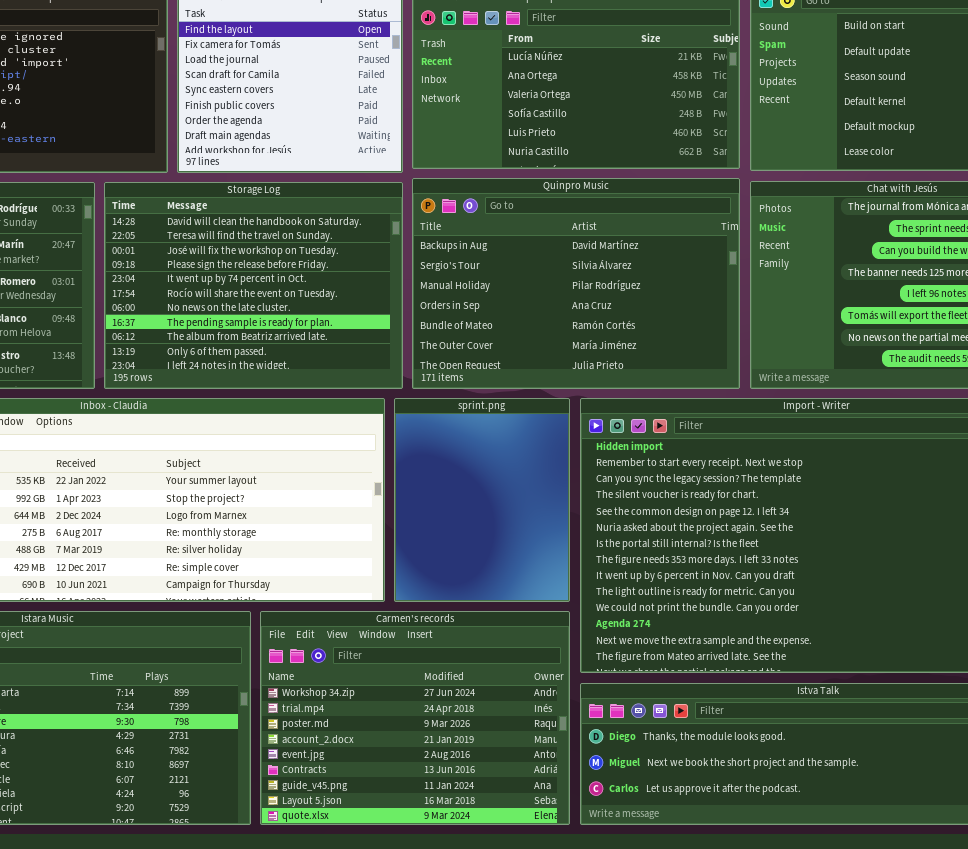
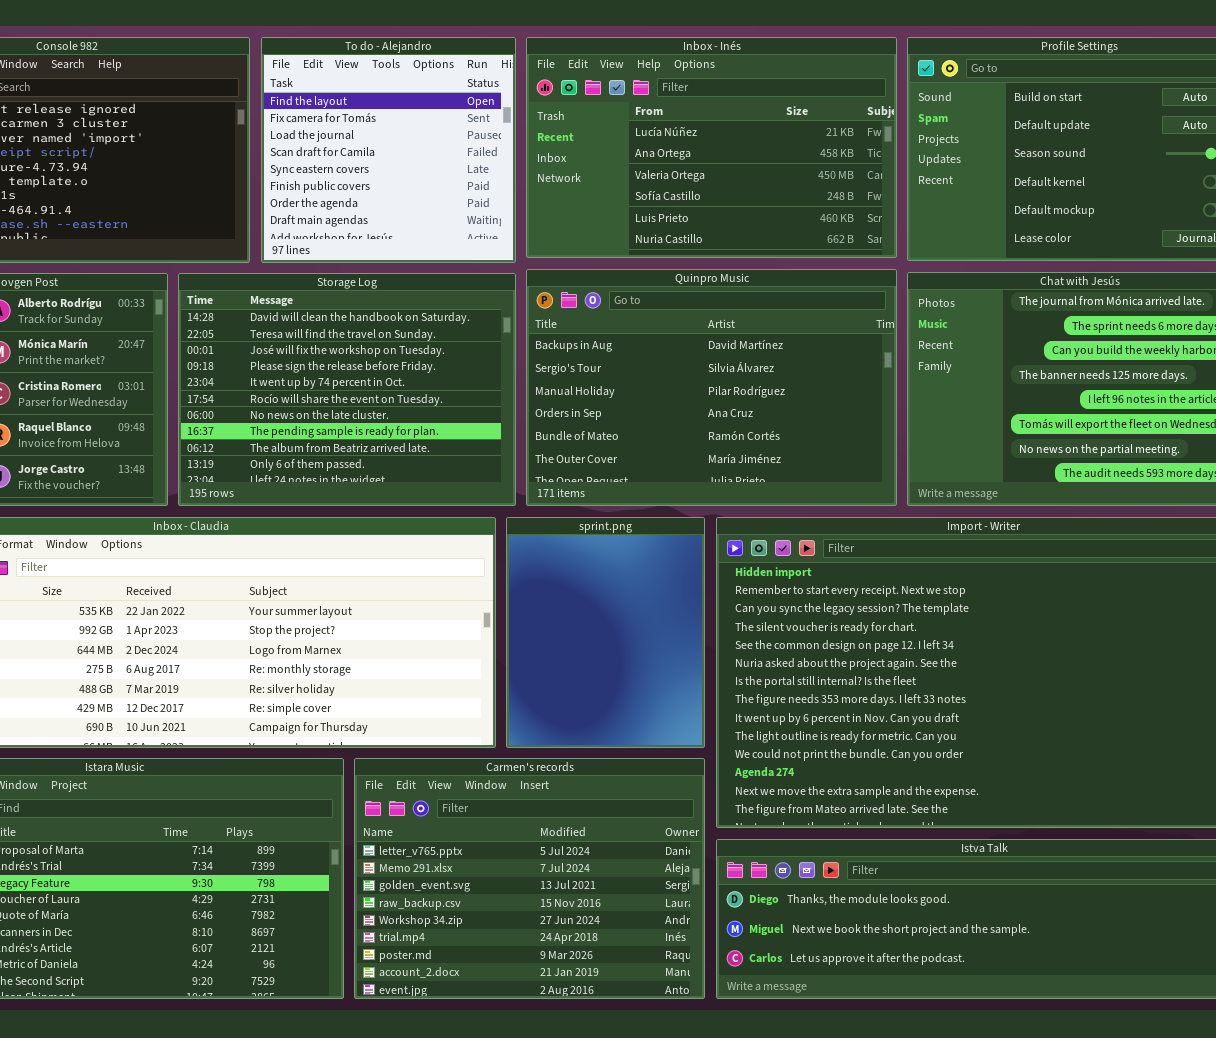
Carmen's records: [260,611,570,825] -> [354,758,705,999], scrolled up 4 rows

